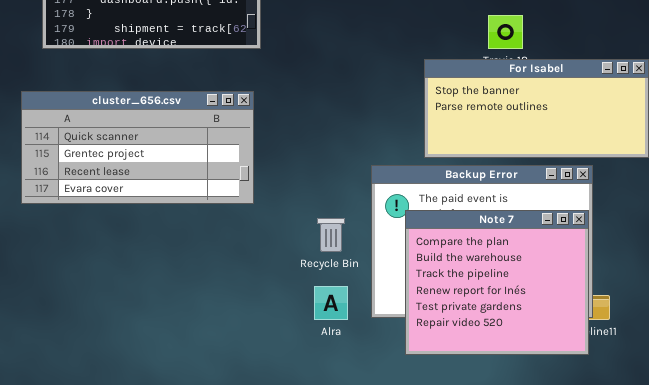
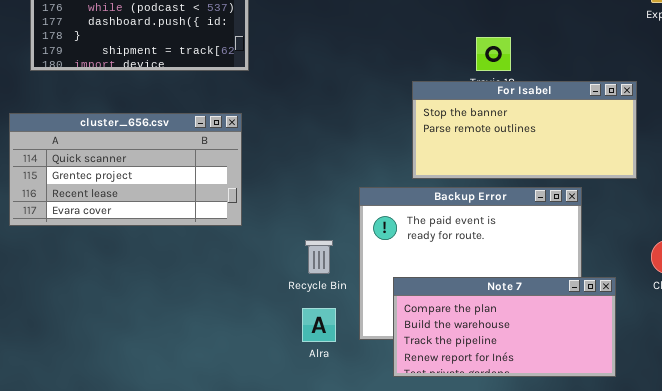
Note 7: [405,210,589,355] -> [393,277,616,377], resized

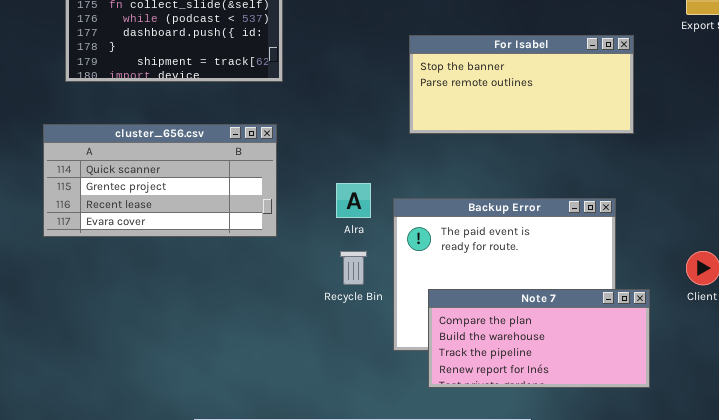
For Isabel: [412,81,637,179] -> [409,35,634,134], moved
Alra: [302,308,336,342] -> [336,183,371,218], moved

